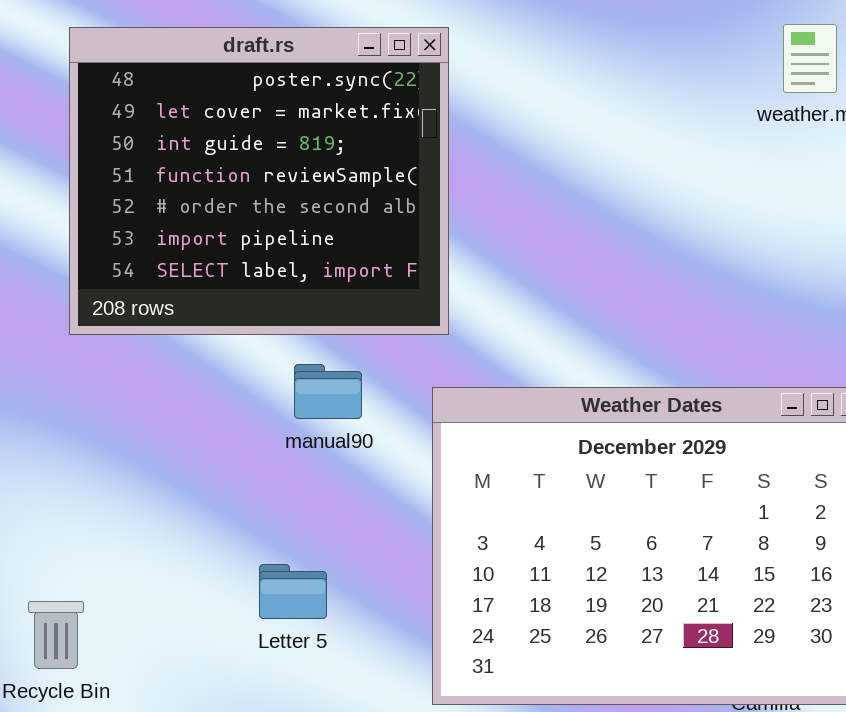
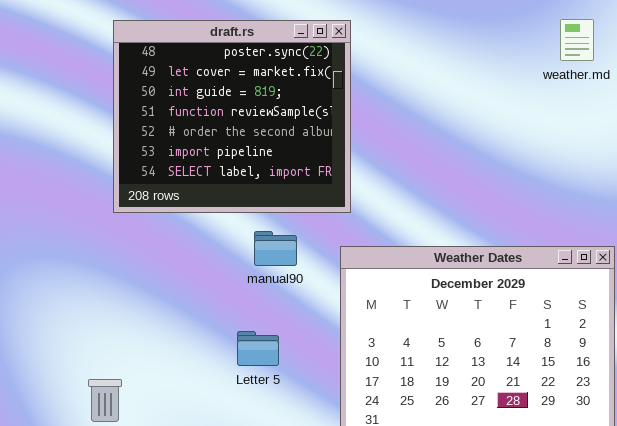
Letter 5: [259,564,327,619] -> [237,331,279,366], moved

